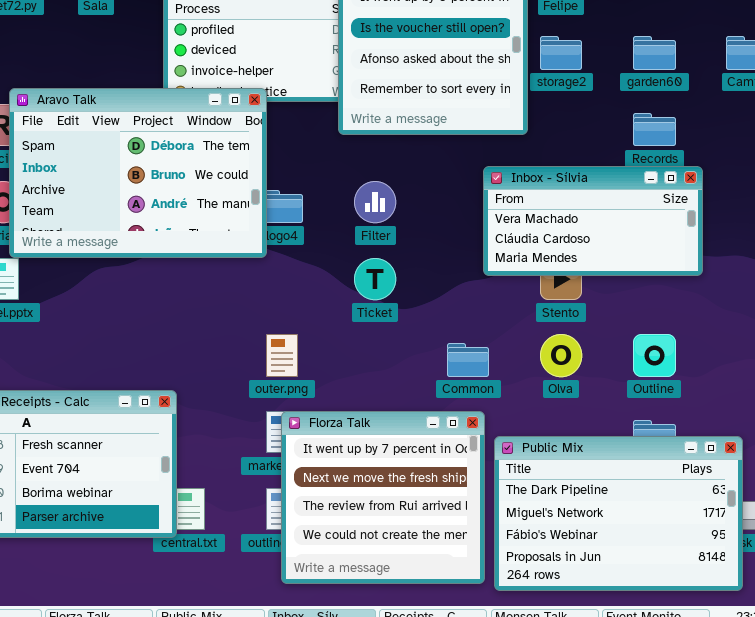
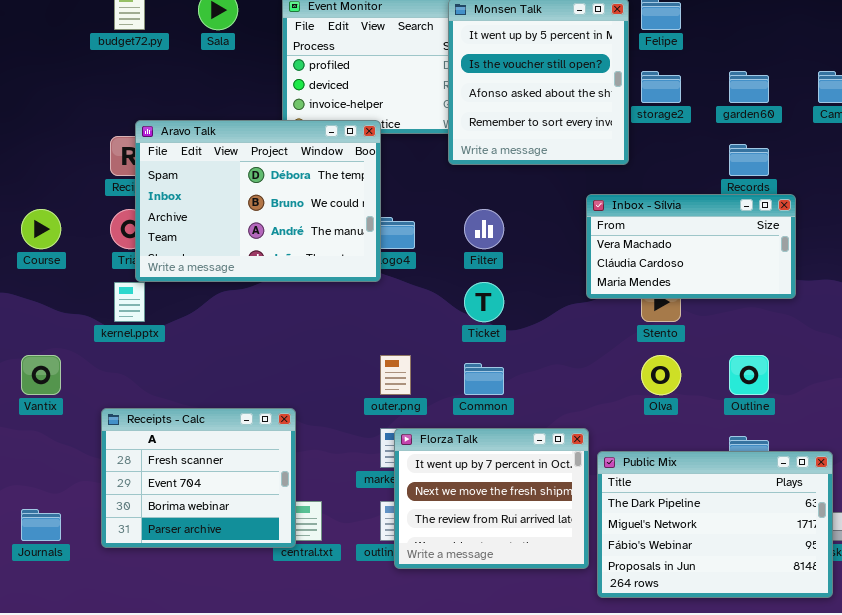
Common: [447,343,489,377] -> [464,363,504,395], moved
Florza Talk: [281,411,485,584] -> [394,428,589,569], resized

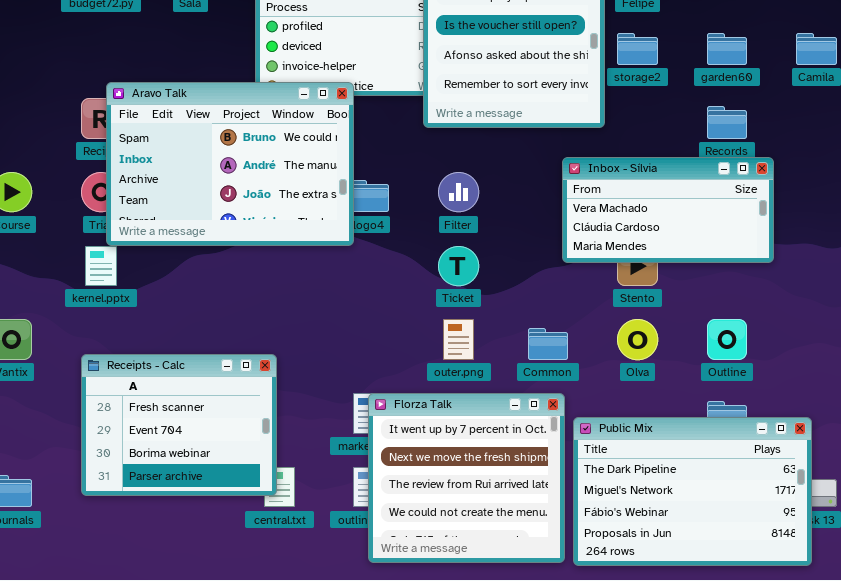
Aravo Talk: [135,120,381,282] -> [106,82,354,246], scrolled down 1 row
outer.png: [380,355,411,395] -> [443,319,474,360], moved
Common: [464,363,504,395] -> [528,328,568,360], moved
Receipts - Calc: [101,408,296,548] -> [81,354,277,496], moved
Florza Talk: [394,428,589,569] -> [368,393,565,563], resized

